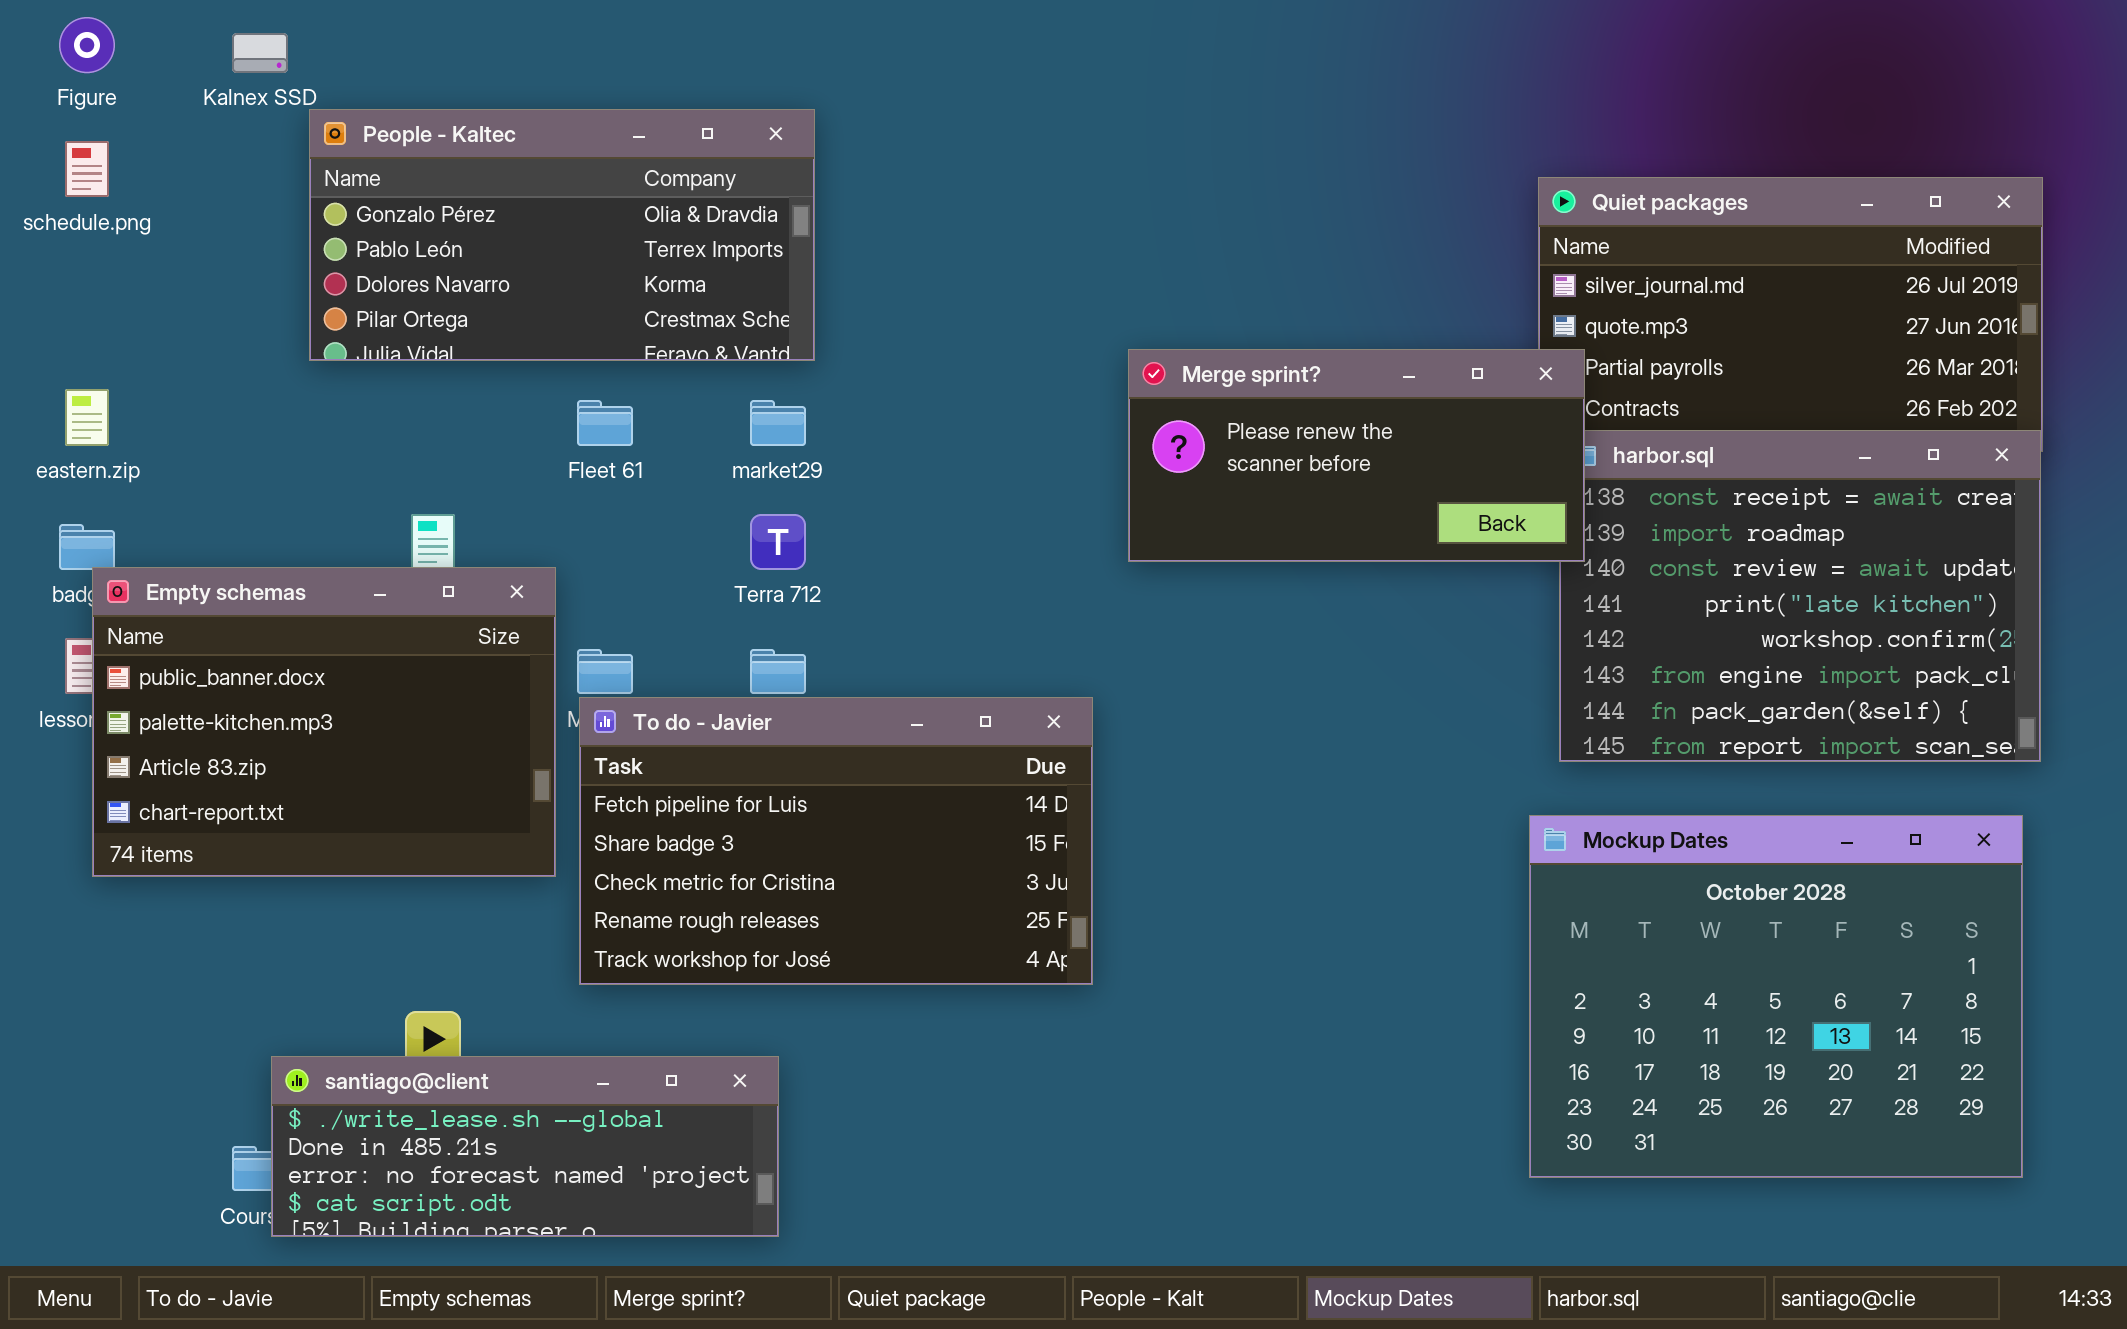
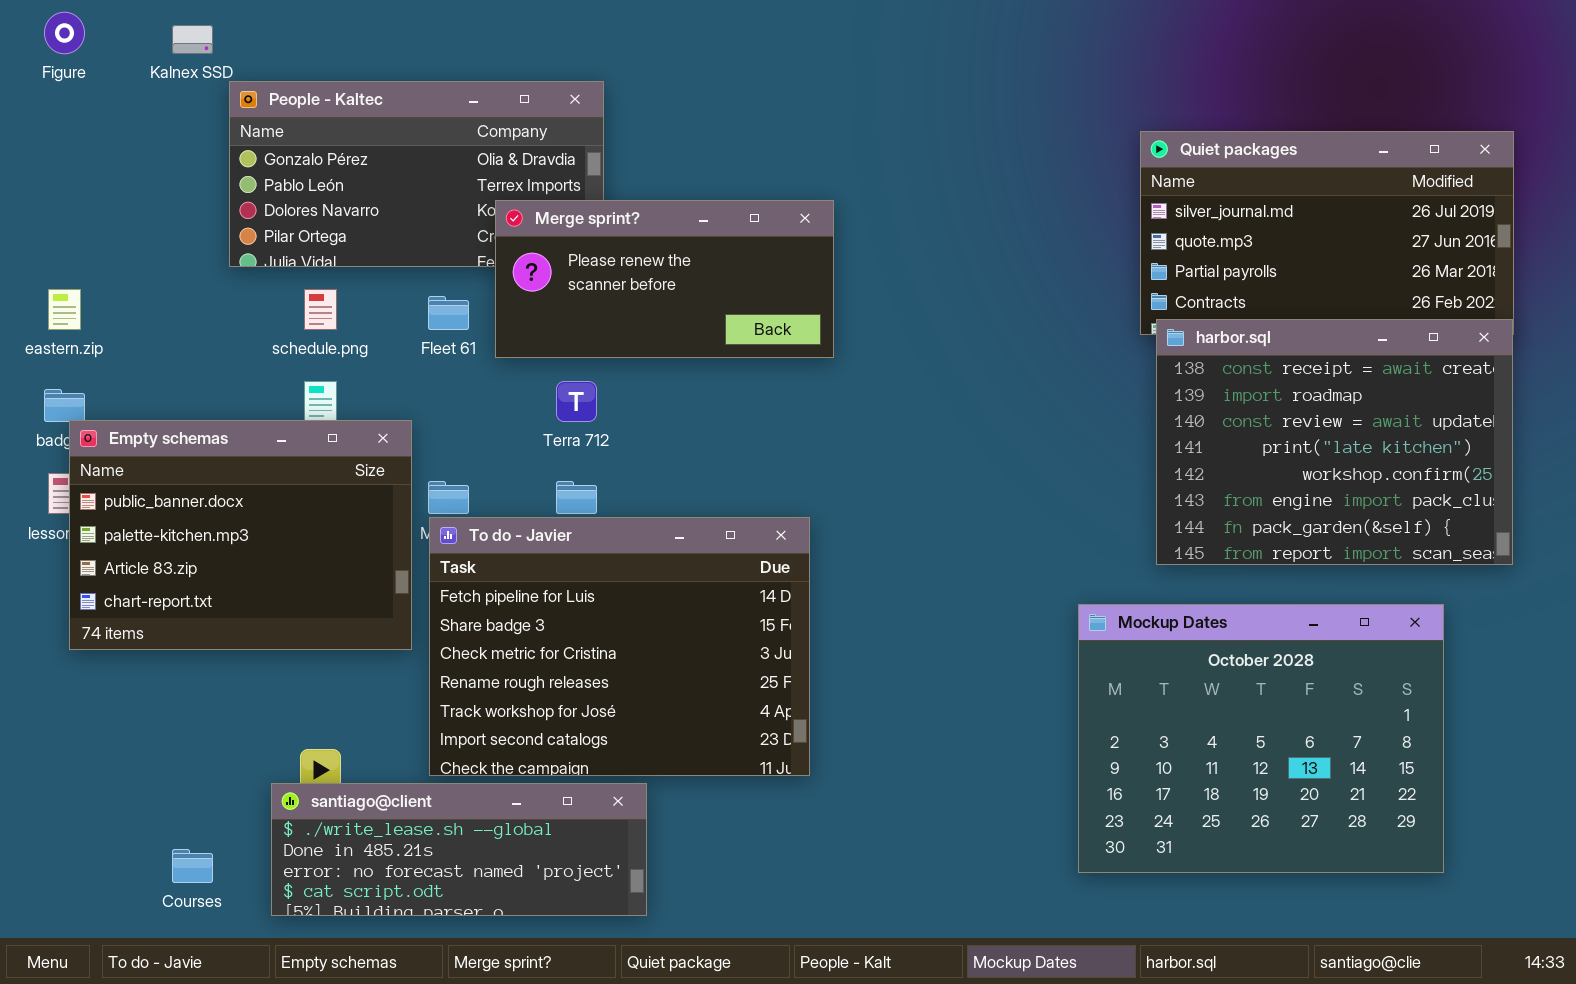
schedule.png: [65,141,109,197] -> [304,289,337,330], moved
Merge sprint?: [1128,349,1585,562] -> [495,200,834,358], moved
To do - Javier: [579,697,1093,985] -> [429,517,810,776], resized
Mockup Dates: [1529,815,2023,1178] -> [1078,604,1444,873], moved
santiago@client: [271,1056,779,1237] -> [271,783,647,916], moved

